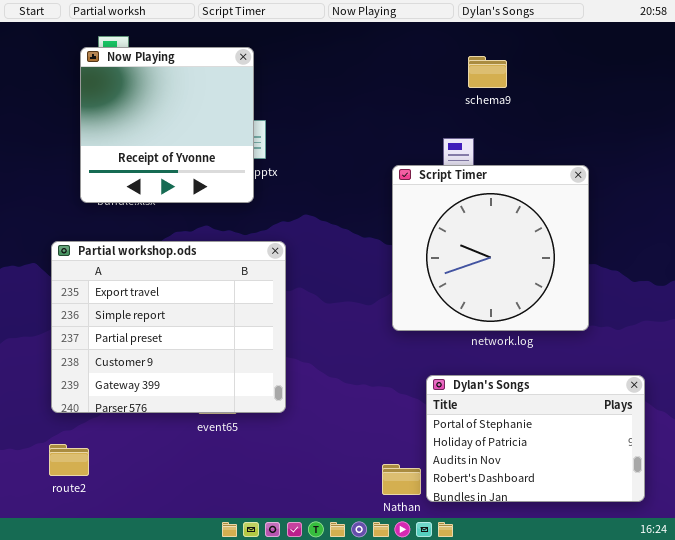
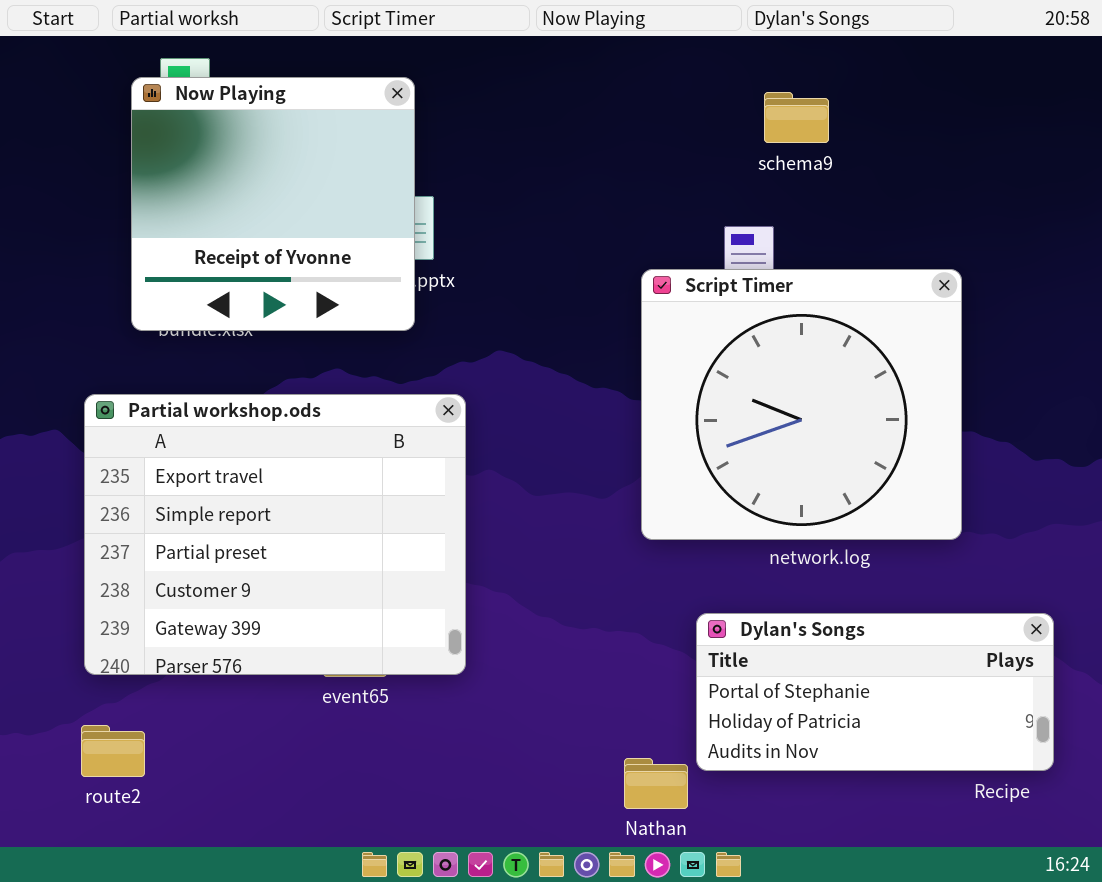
Dylan's Songs: [426,375,645,502] -> [696,613,1054,771], resized

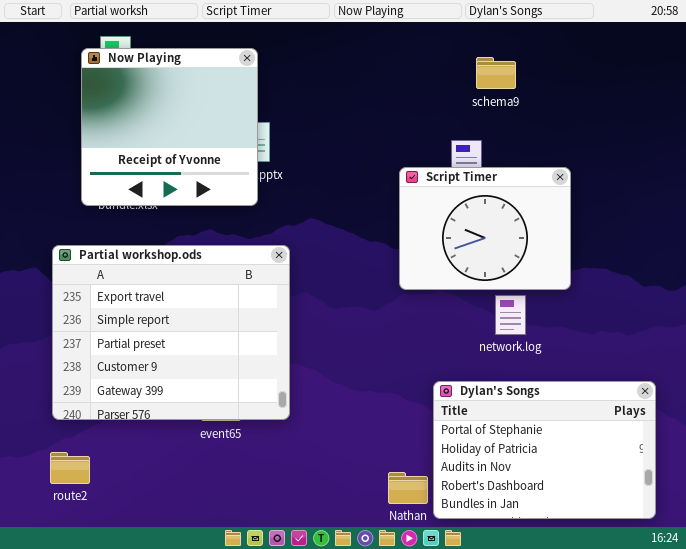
Script Timer: [641,269,962,540] -> [399,167,571,290], resized
Dylan's Songs: [696,613,1054,771] -> [433,381,656,519], resized

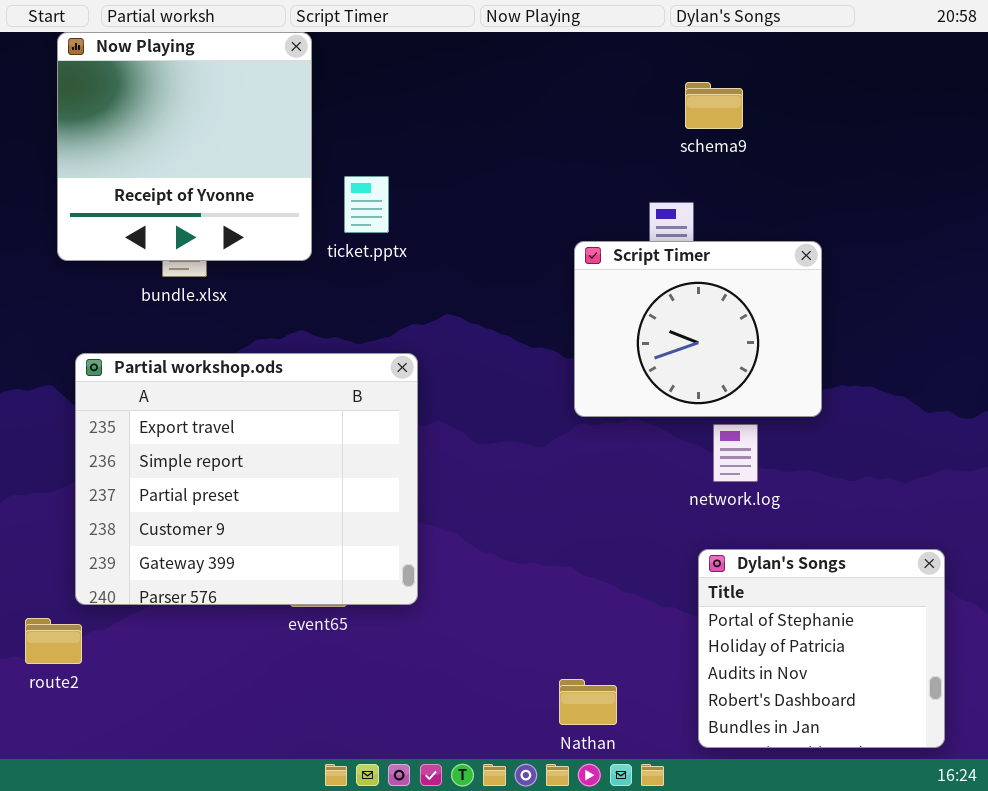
Now Playing: [81,48,258,206] -> [57,32,312,261], moved
Dylan's Songs: [433,381,656,519] -> [698,549,945,748], resized
route2: [50,452,90,484] -> [25,618,82,664], moved

